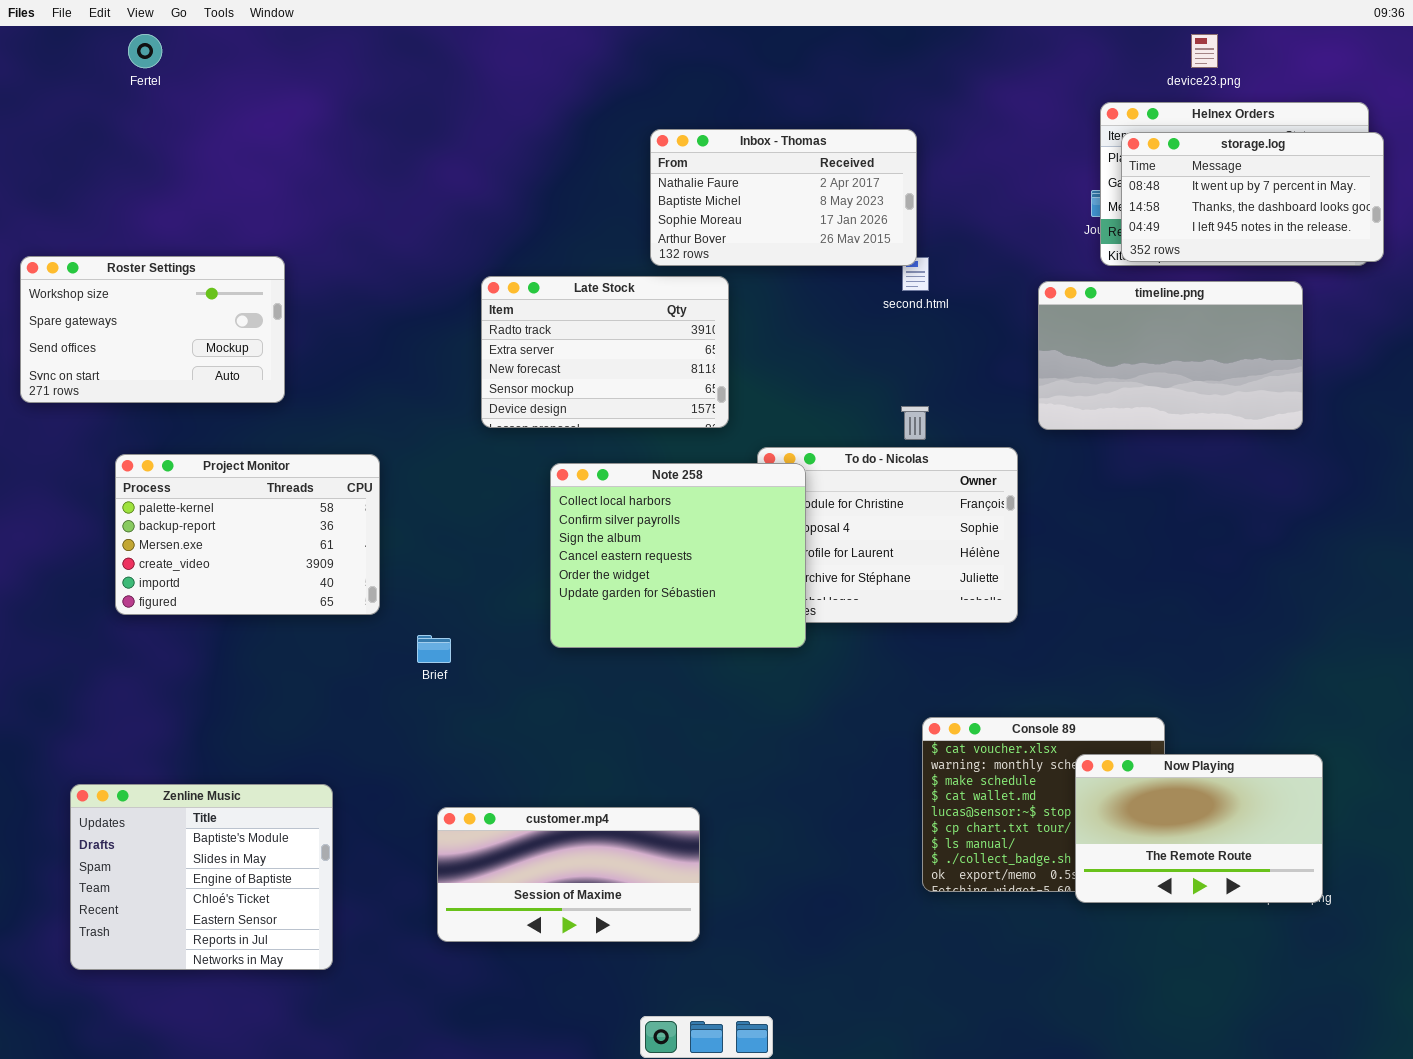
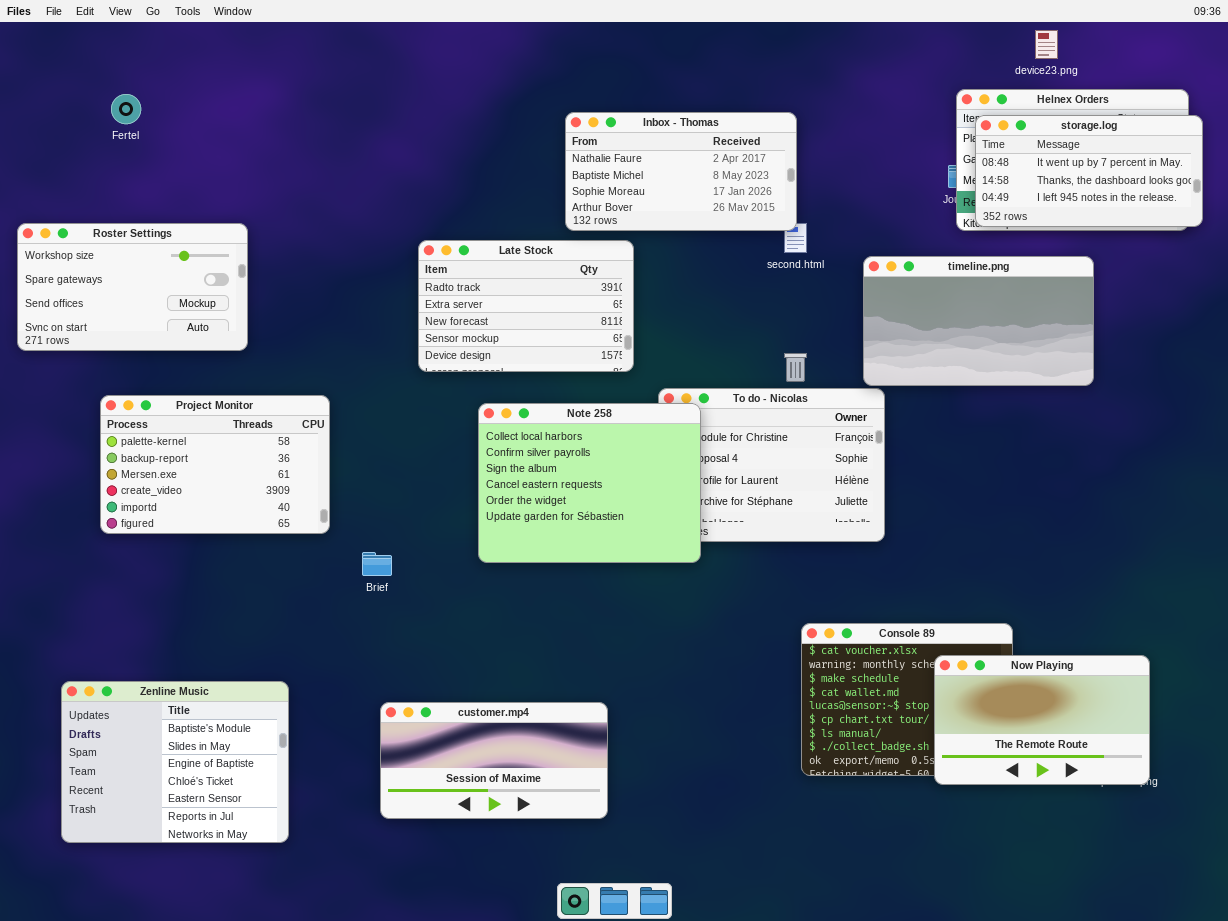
Fertel: [128,34,162,68] -> [111,94,141,124], moved
timeline.png: [1038,281,1303,430] -> [863,256,1094,386], moved

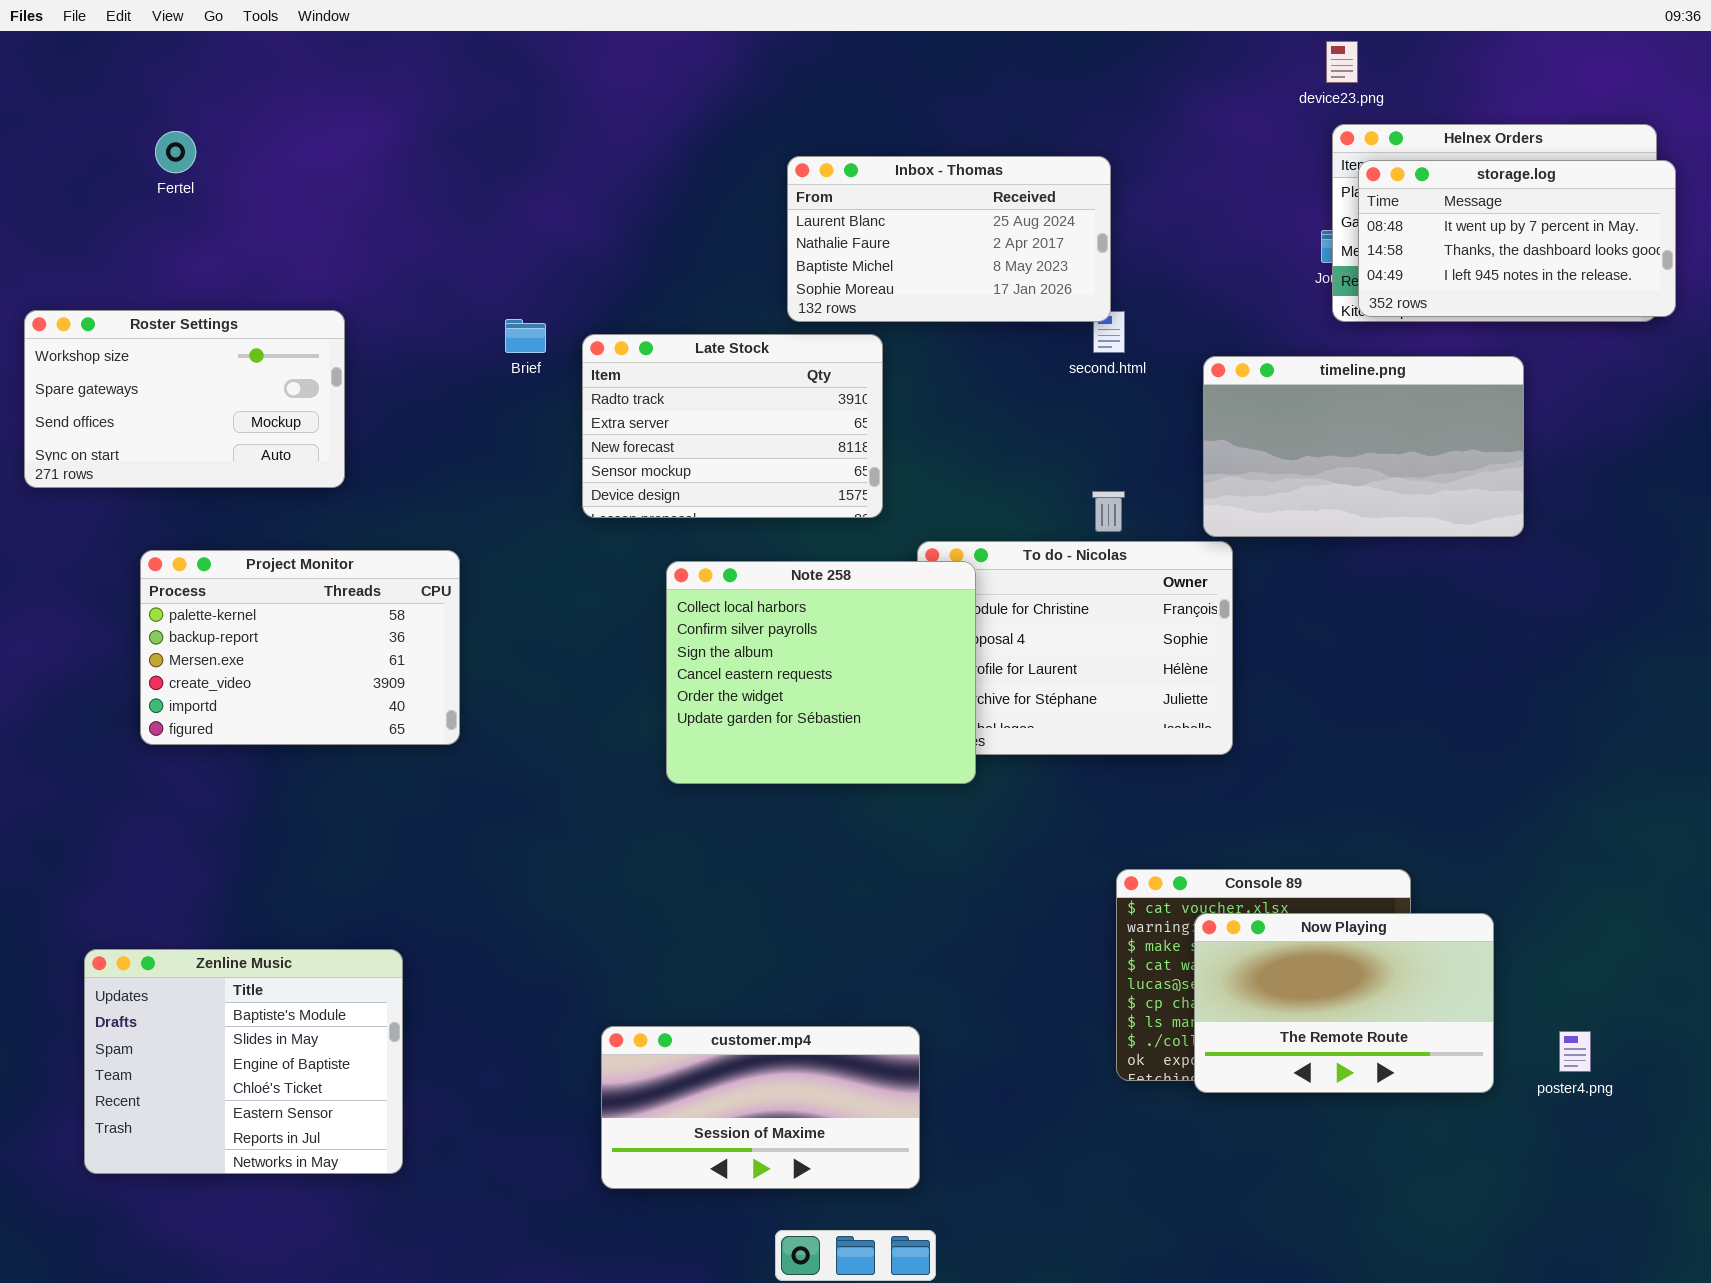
device23.png: [1035,30,1058,59] -> [1326,41,1358,83], moved
Inbox - Thomas: [565,112,797,231] -> [787,156,1111,322], scrolled up 1 row
Brief: [362,552,392,576] -> [505,319,546,353], moved
Now Playing: [934,655,1150,785] -> [1194,913,1494,1093], moved
customer.mp4: [380,702,608,819] -> [601,1026,920,1189], moved

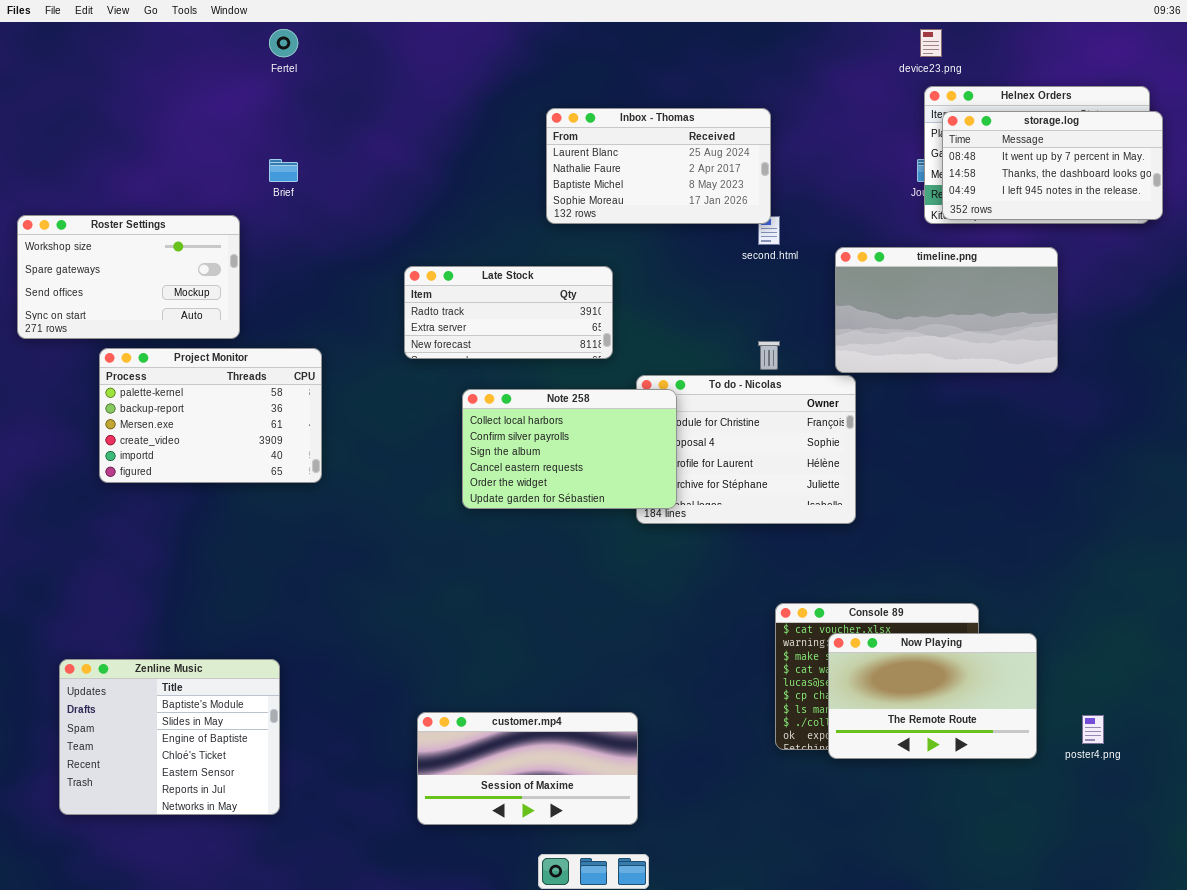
Fertel: [155,131,196,173] -> [269,29,298,57], moved
Brief: [505,319,546,353] -> [269,159,298,182], moved
Late Stock: [582,334,883,518] -> [404,266,613,359], resized
Project Monitor: [140,550,460,745] -> [99,348,322,483], moved
Note 258: [666,561,976,784] -> [462,389,677,509], resized

